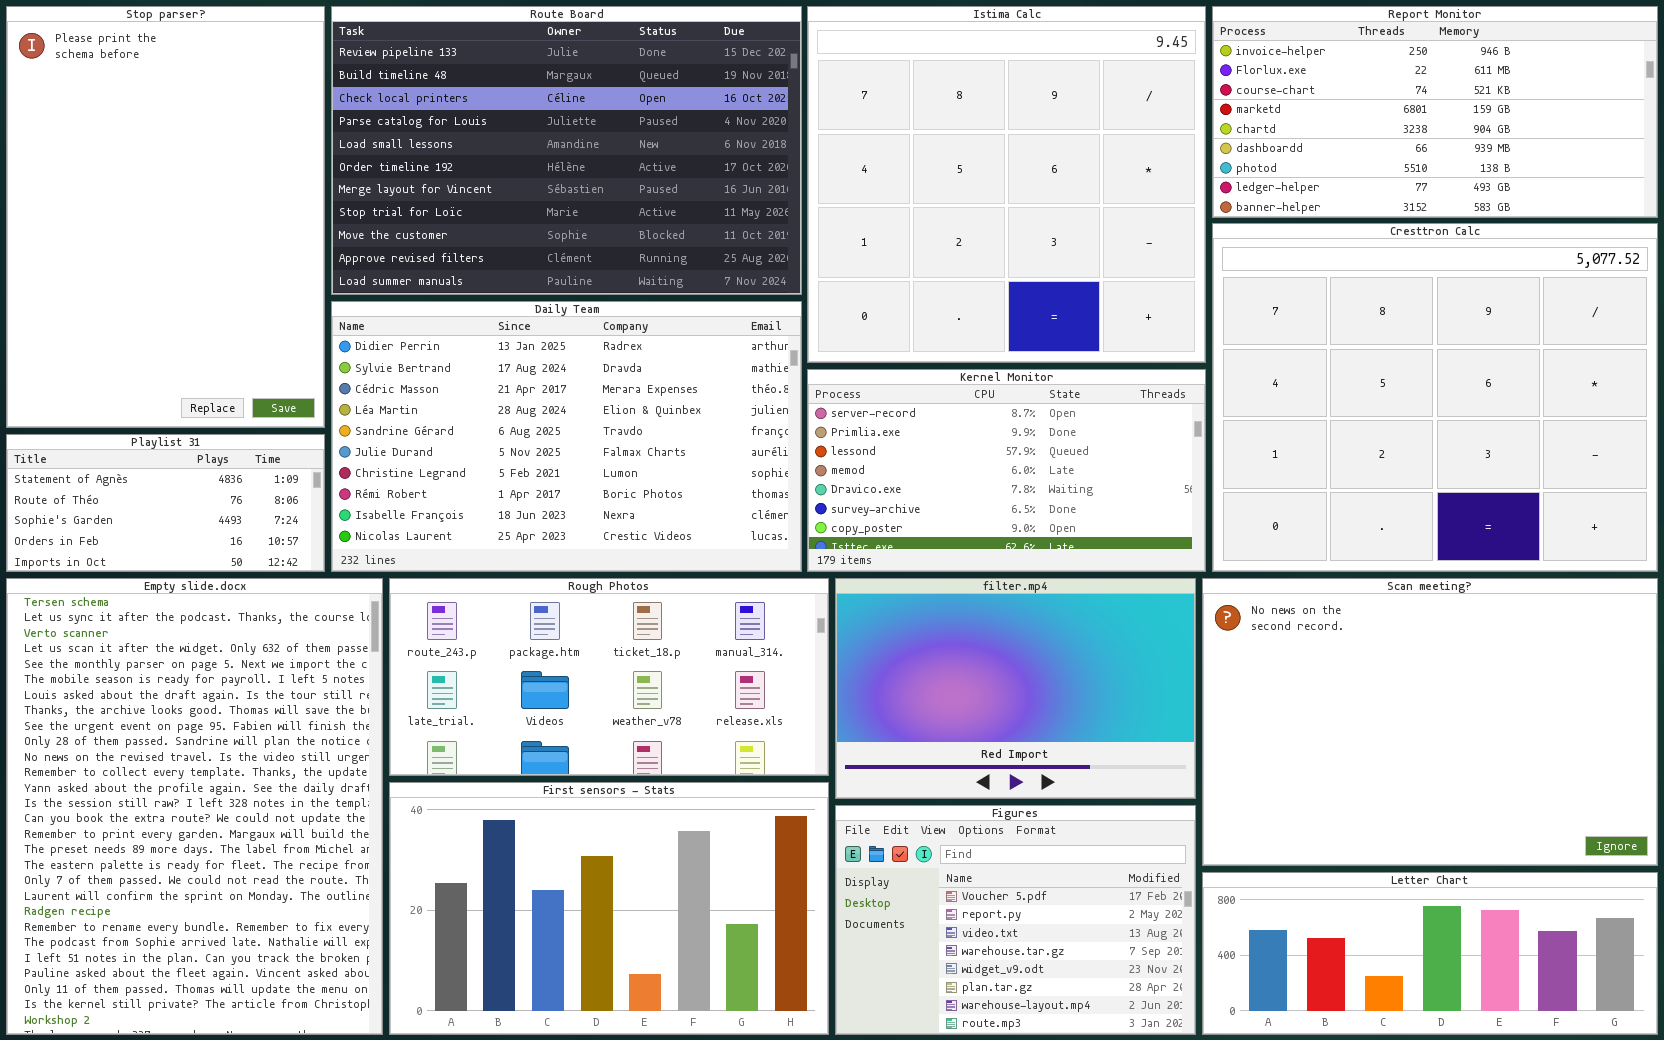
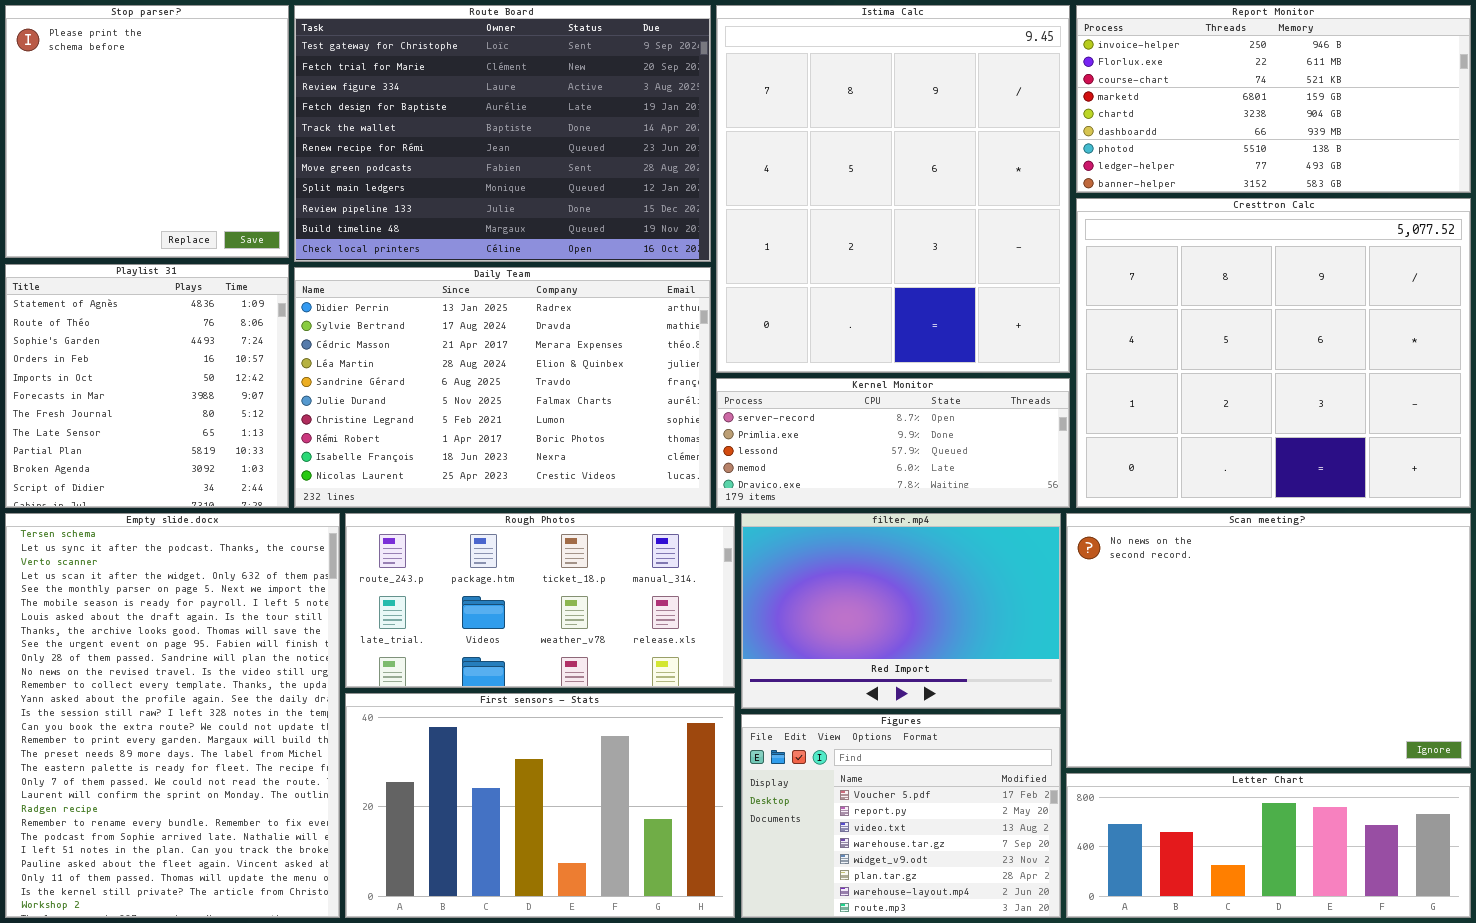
Stop parser?: [6,6,325,428] -> [5,5,289,258], resized
Route Board: [331,6,802,295] -> [294,5,711,262], scrolled up 8 rows
Istima Calc: [807,6,1206,363] -> [716,5,1070,373], resized
Kernel Monitor: [807,369,1206,572] -> [716,378,1070,508], resized
Playlist 31: [6,434,325,572] -> [5,264,289,508], resized

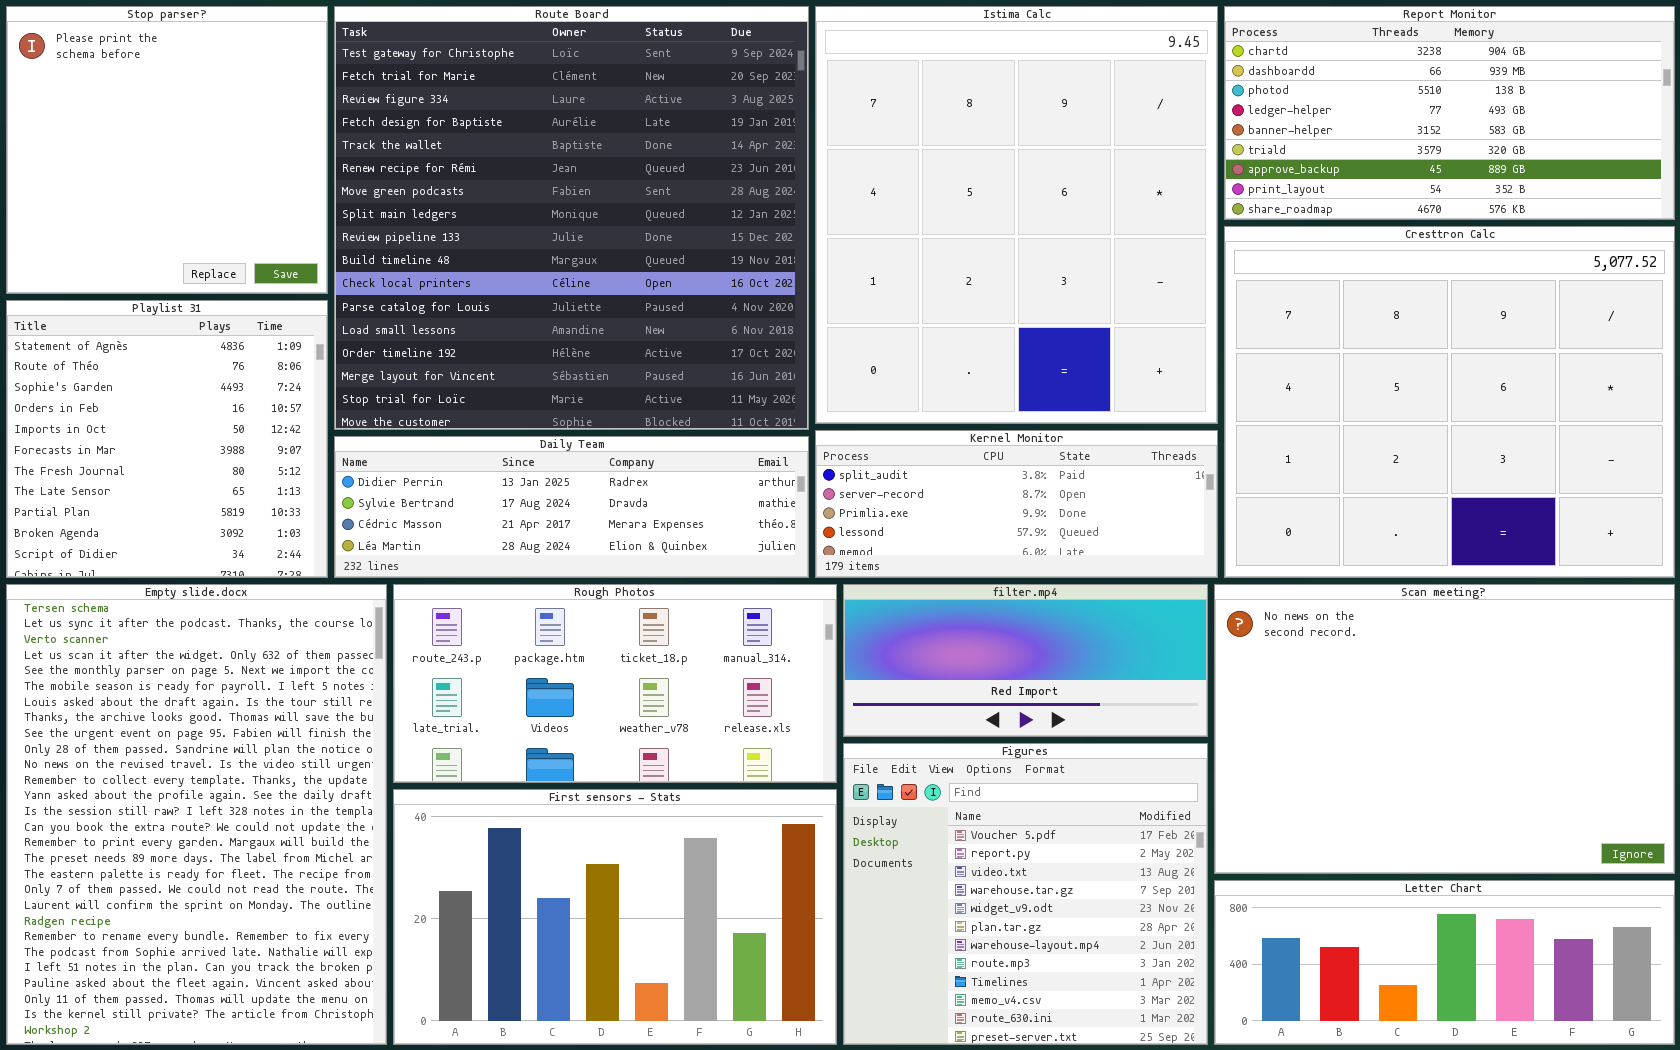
Route Board: [294,5,711,262] -> [334,6,809,430], resized
Report Monitor: [1076,5,1471,193] -> [1224,6,1675,220], scrolled down 4 rows
Daily Team: [294,267,711,508] -> [334,436,809,578], resized
Kernel Monitor: [716,378,1070,508] -> [815,430,1218,578], scrolled up 1 row
filter.mp4: [741,513,1061,709] -> [843,584,1208,737], resized
Figures: [741,714,1061,918] -> [843,743,1208,1045], resized

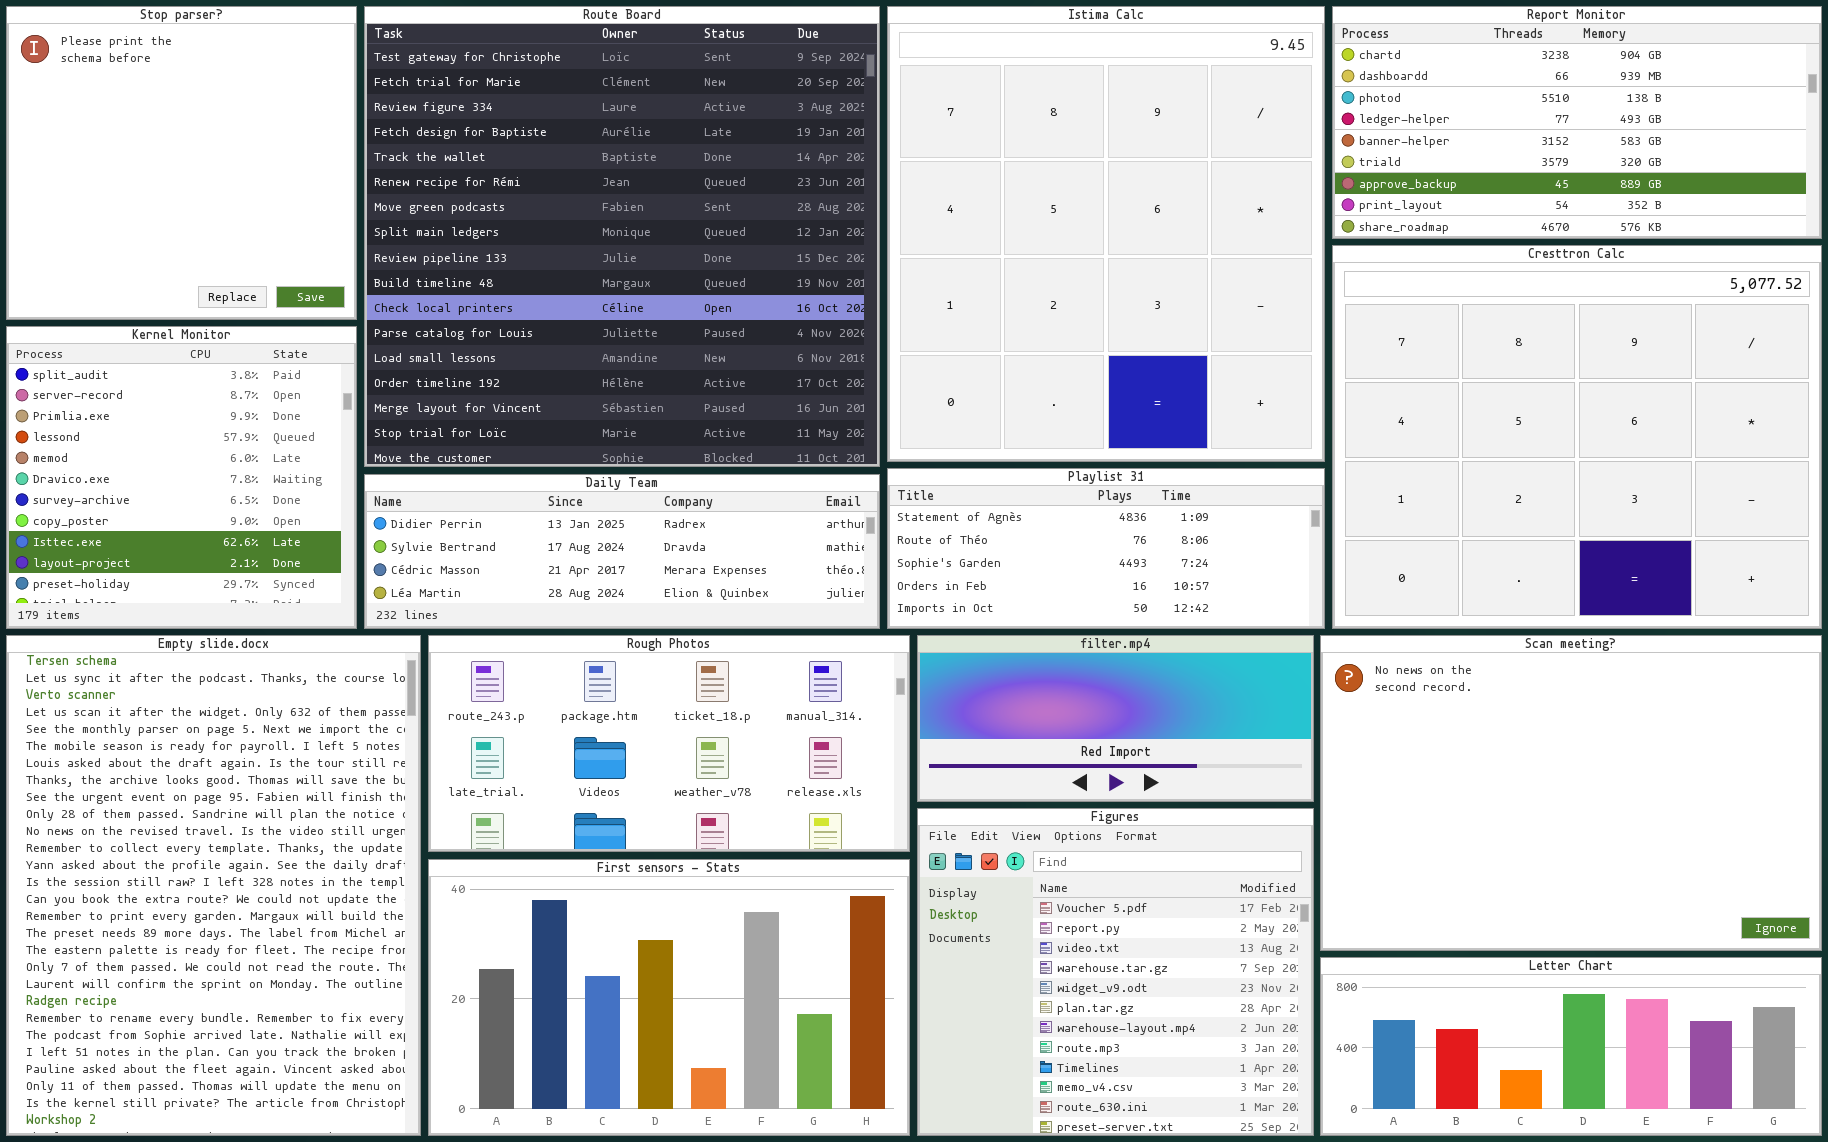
Playlist 31: [6,300,328,578] -> [887,468,1325,629], moved, resized
Kernel Monitor: [815,430,1218,578] -> [6,326,357,629], moved, resized

